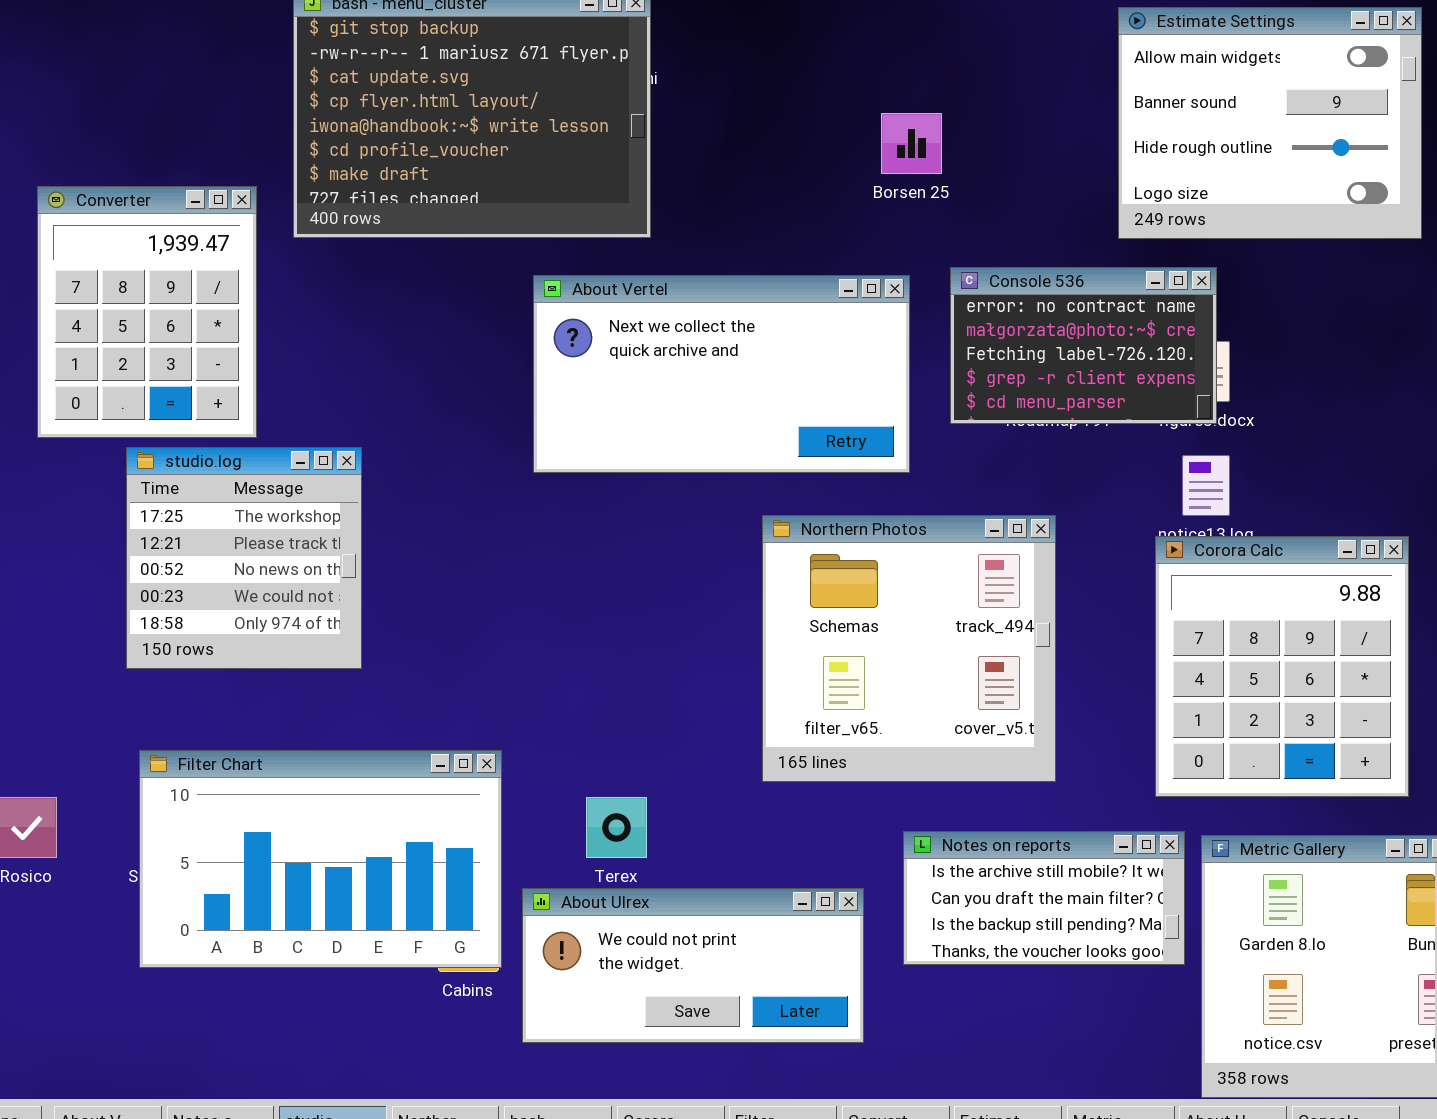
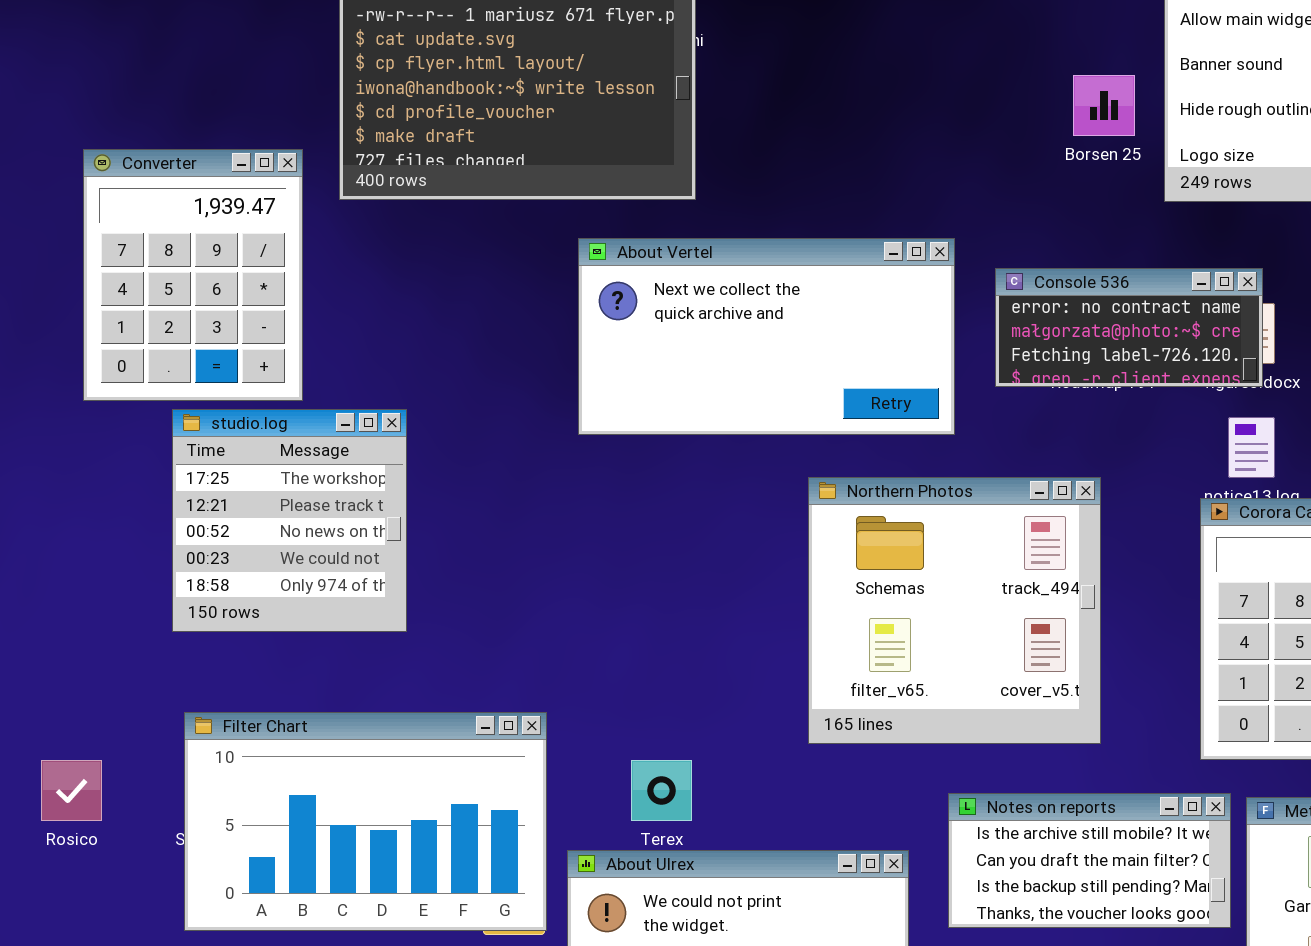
Borsen 25: [881,113,942,174] -> [1073,75,1135,136], moved
Console 536: [950,267,1217,424] -> [995,268,1263,387], resized

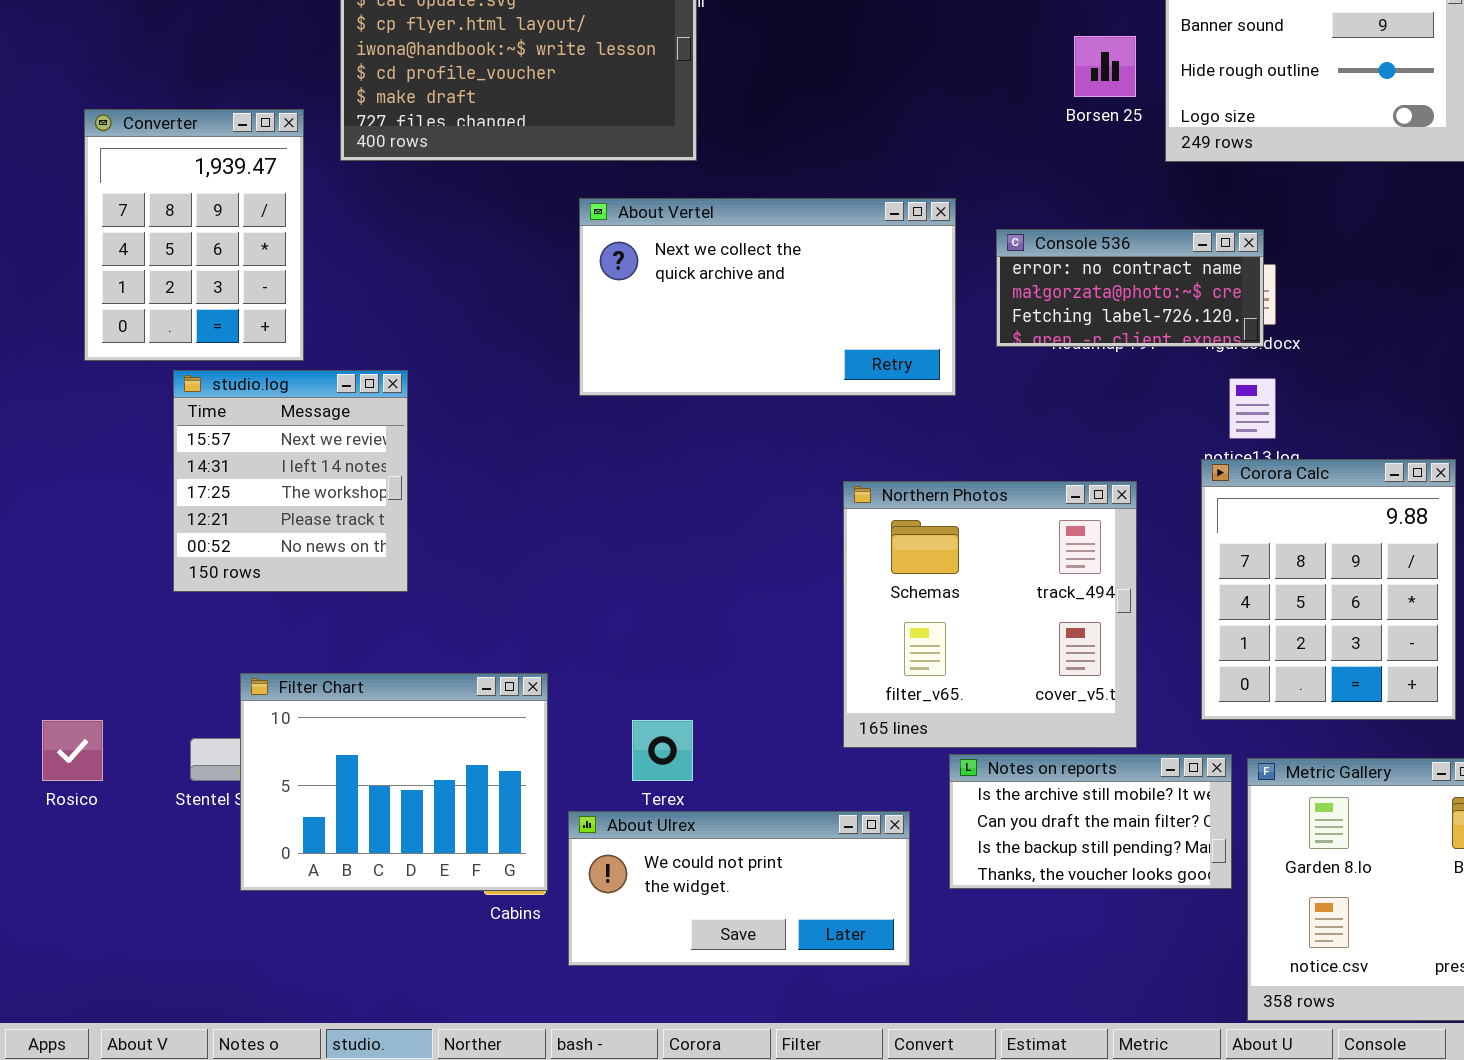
studio.log: [172,409,407,632] -> [173,370,408,592], scrolled up 2 rows
Northern Photos: [808,477,1101,744] -> [843,481,1137,748], moved
Filter Chart: [184,712,547,931] -> [240,673,548,891], resized

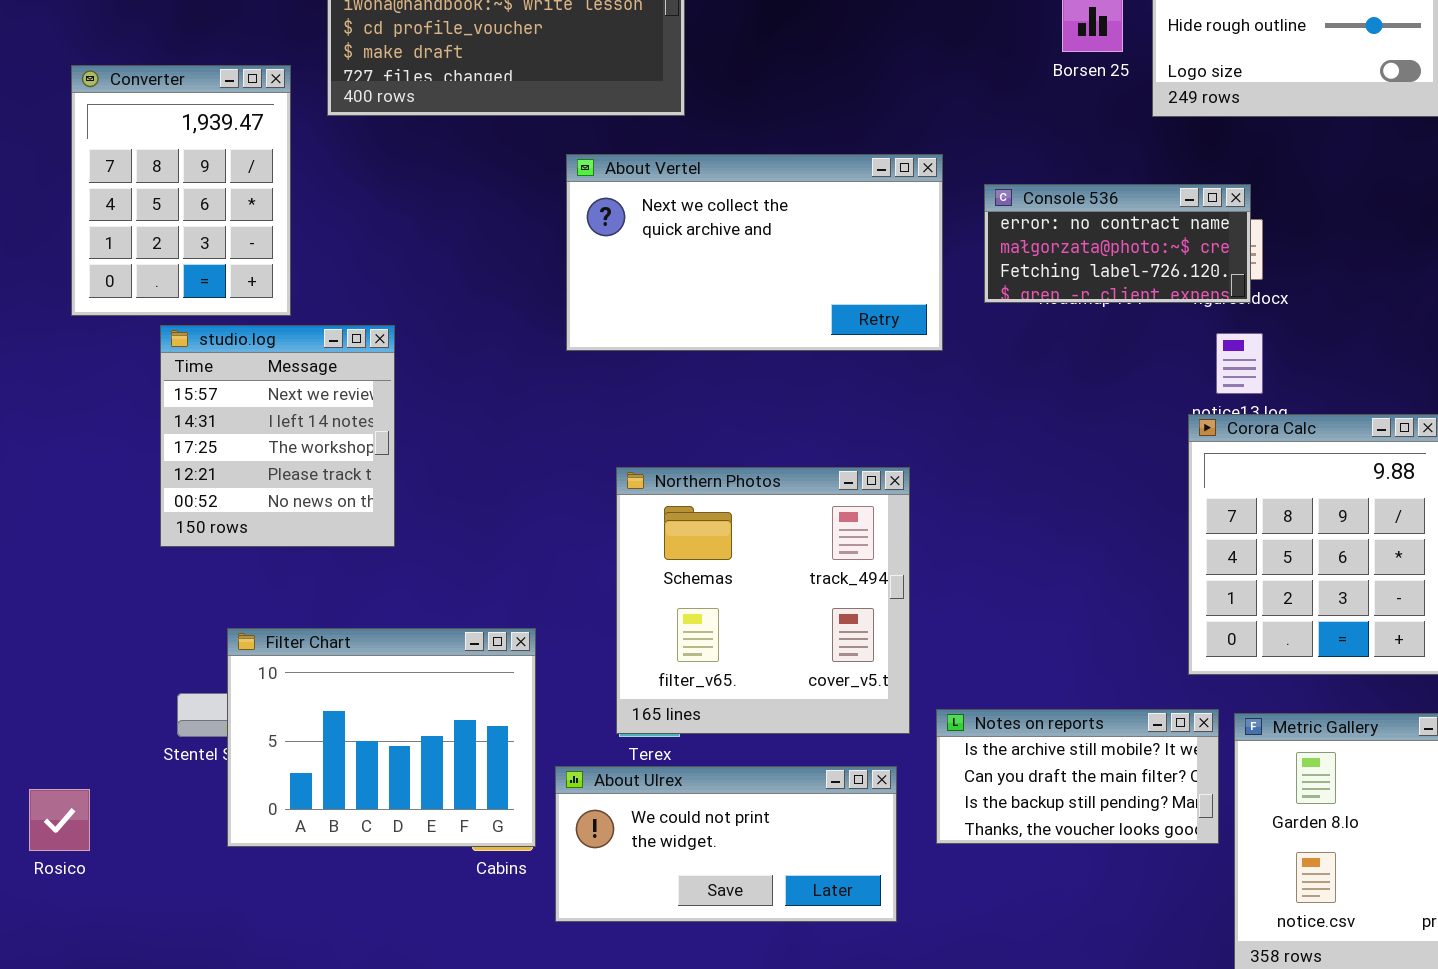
Northern Photos: [843,481,1137,748] -> [616,467,910,734], moved
Rosico: [42,720,103,781] -> [29,789,90,851], moved

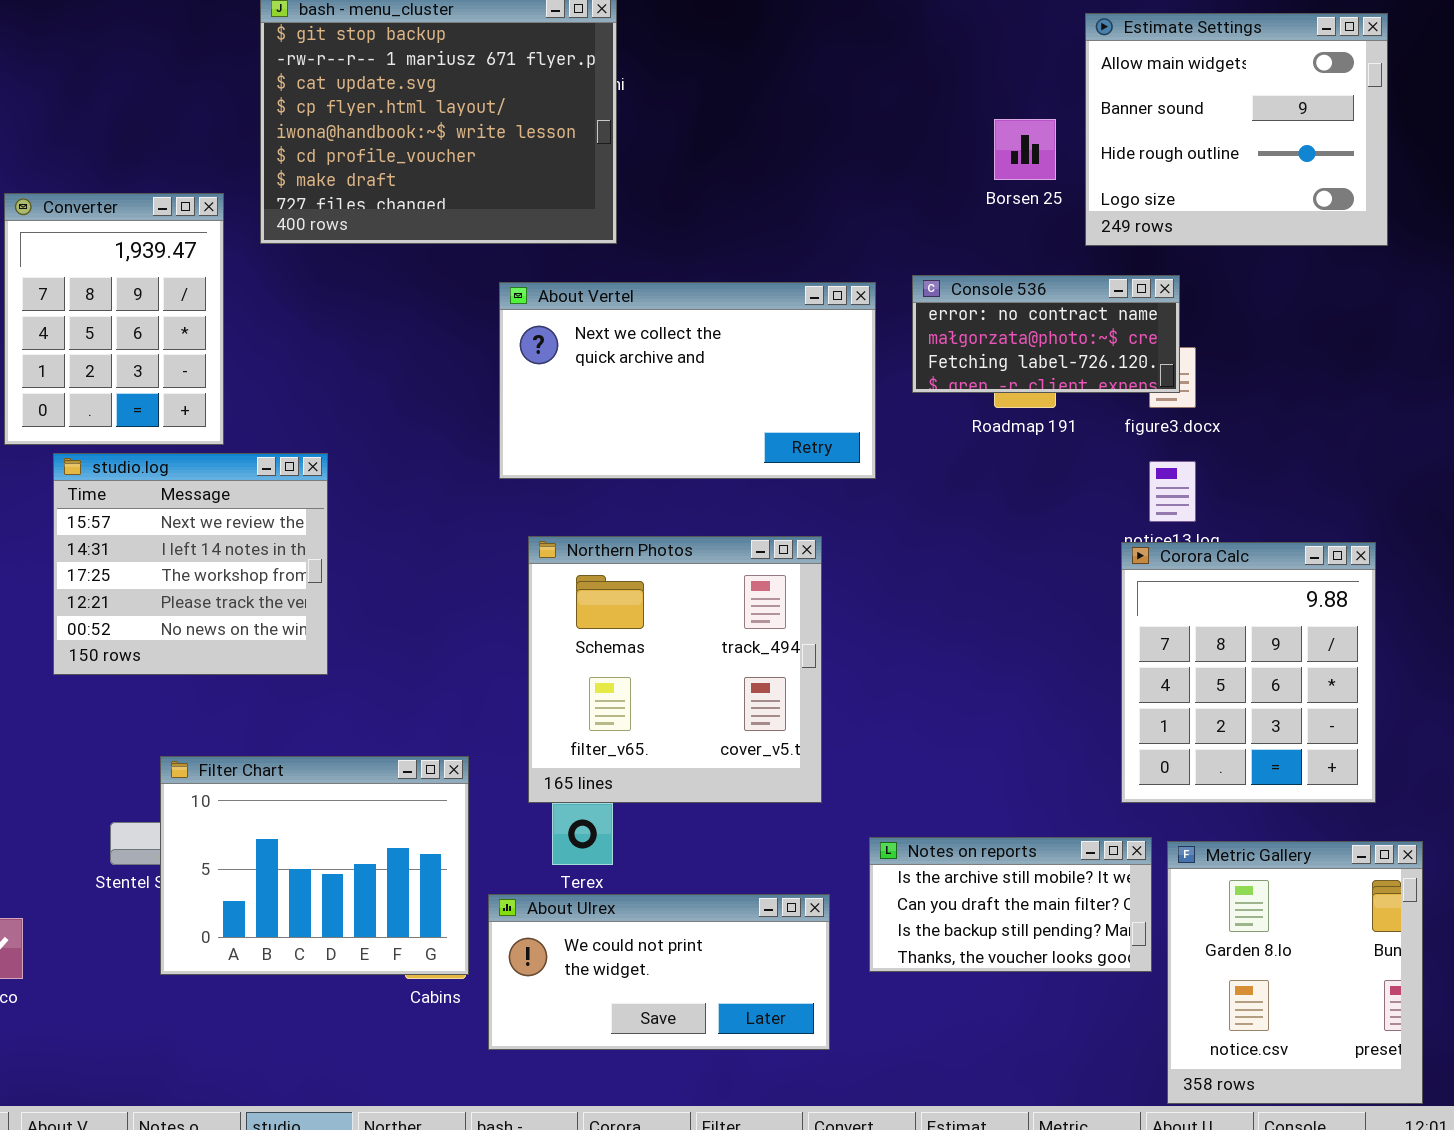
Console 536: [984,184,1251,303] -> [912,275,1180,393], moved
studio.log: [160,325,395,547] -> [53,453,328,675], resized
Northern Photos: [616,467,910,734] -> [528,536,822,803], moved

